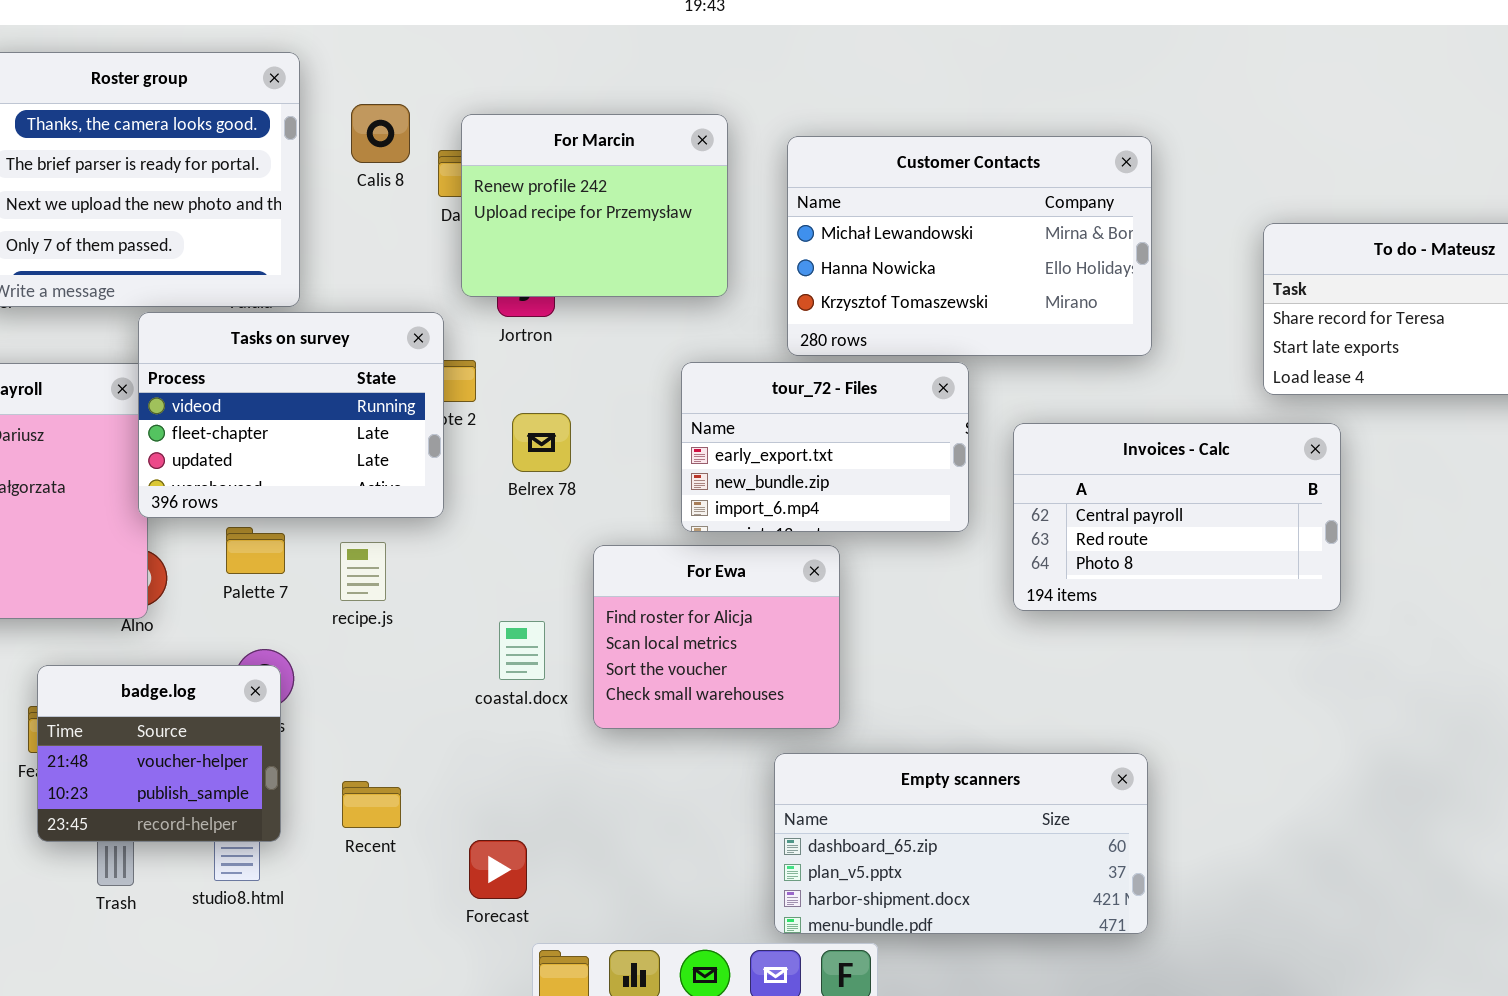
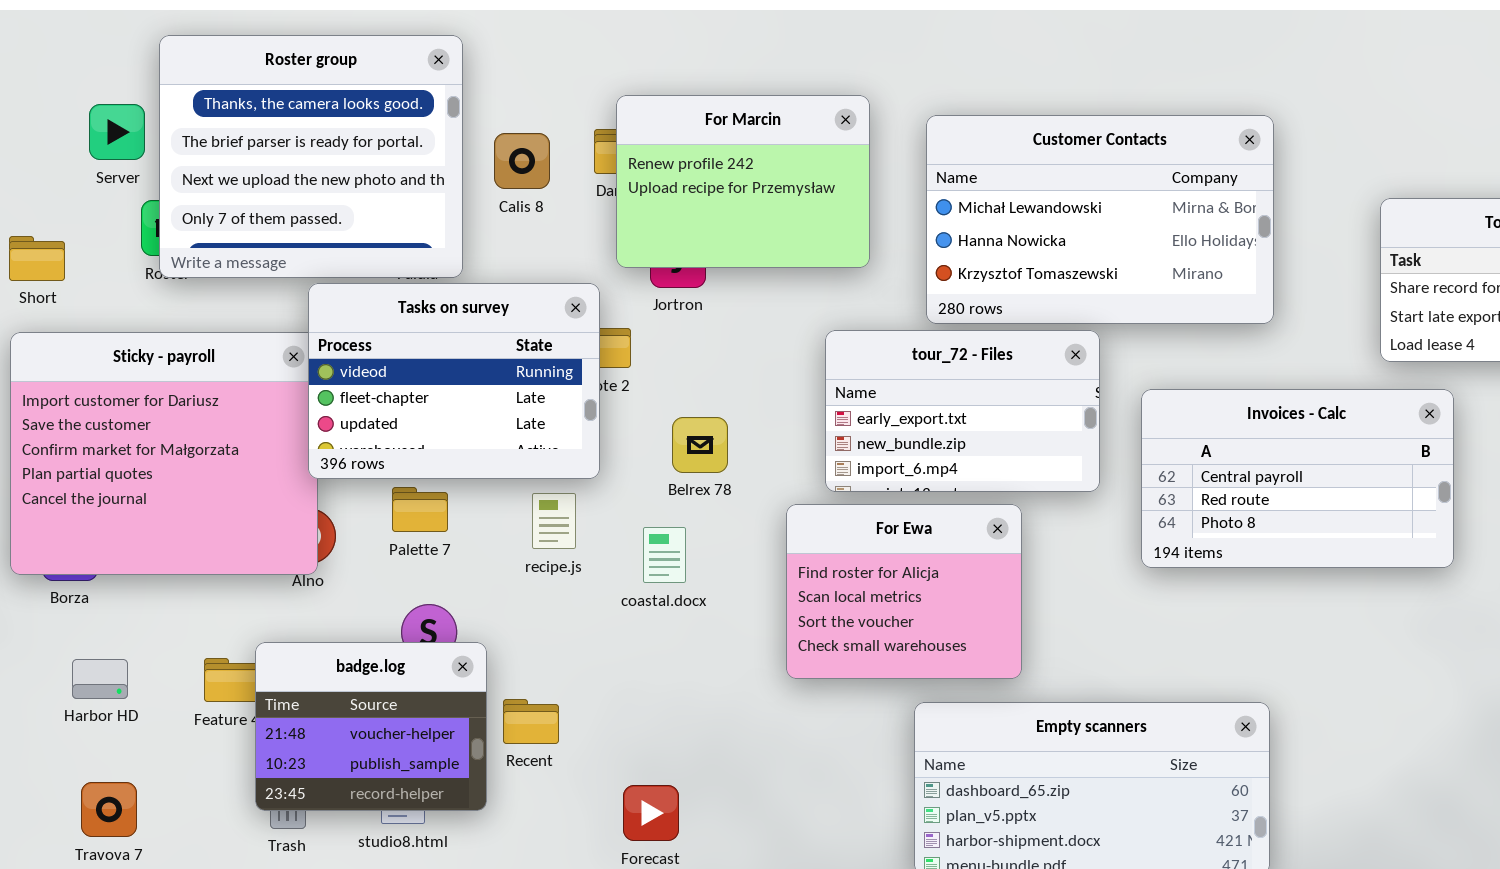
Calis 8: [351,104,410,163] -> [494,133,550,189], moved
Belrex 78: [512,413,571,472] -> [672,417,728,473], moved
recipe.js: [340,542,386,601] -> [532,493,576,549], moved
For Ewa: [593,545,840,729] -> [786,504,1022,679], moved
coastal.docx: [499,621,545,680] -> [643,527,686,583], moved
badge.log: [37,665,281,842] -> [255,642,487,811], moved
Recent: [342,781,401,828] -> [503,699,559,744], moved

